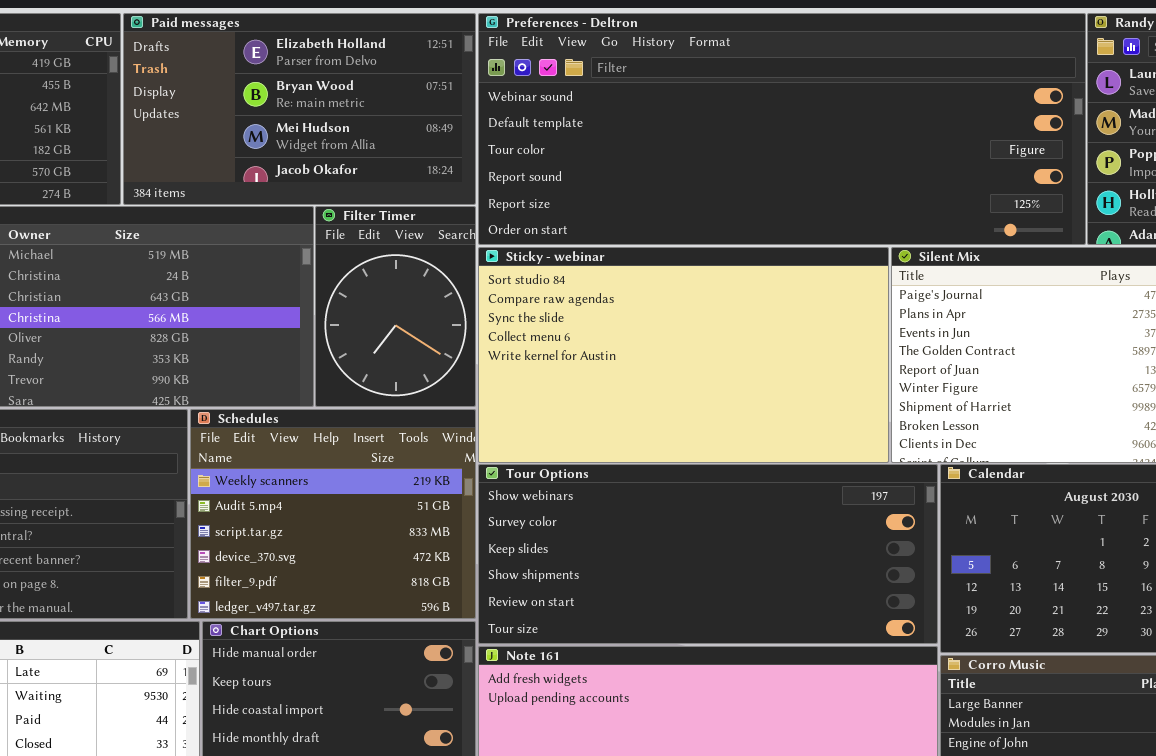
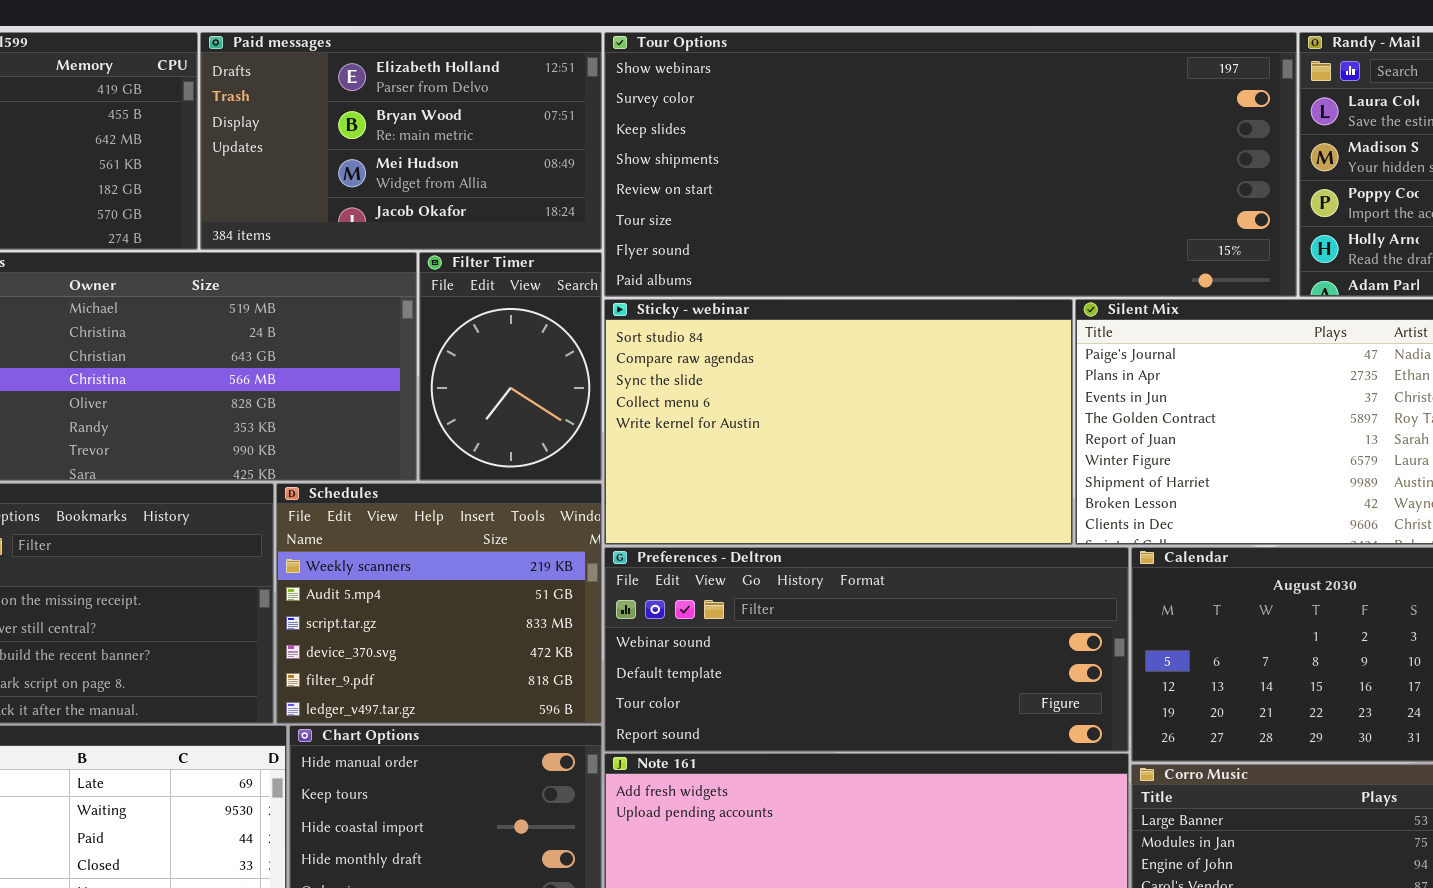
Preferences - Deltron: [478,13,1086,245] -> [604,547,1129,752], moved, resized
Tour Options: [478,464,938,644] -> [604,32,1297,297], moved, resized

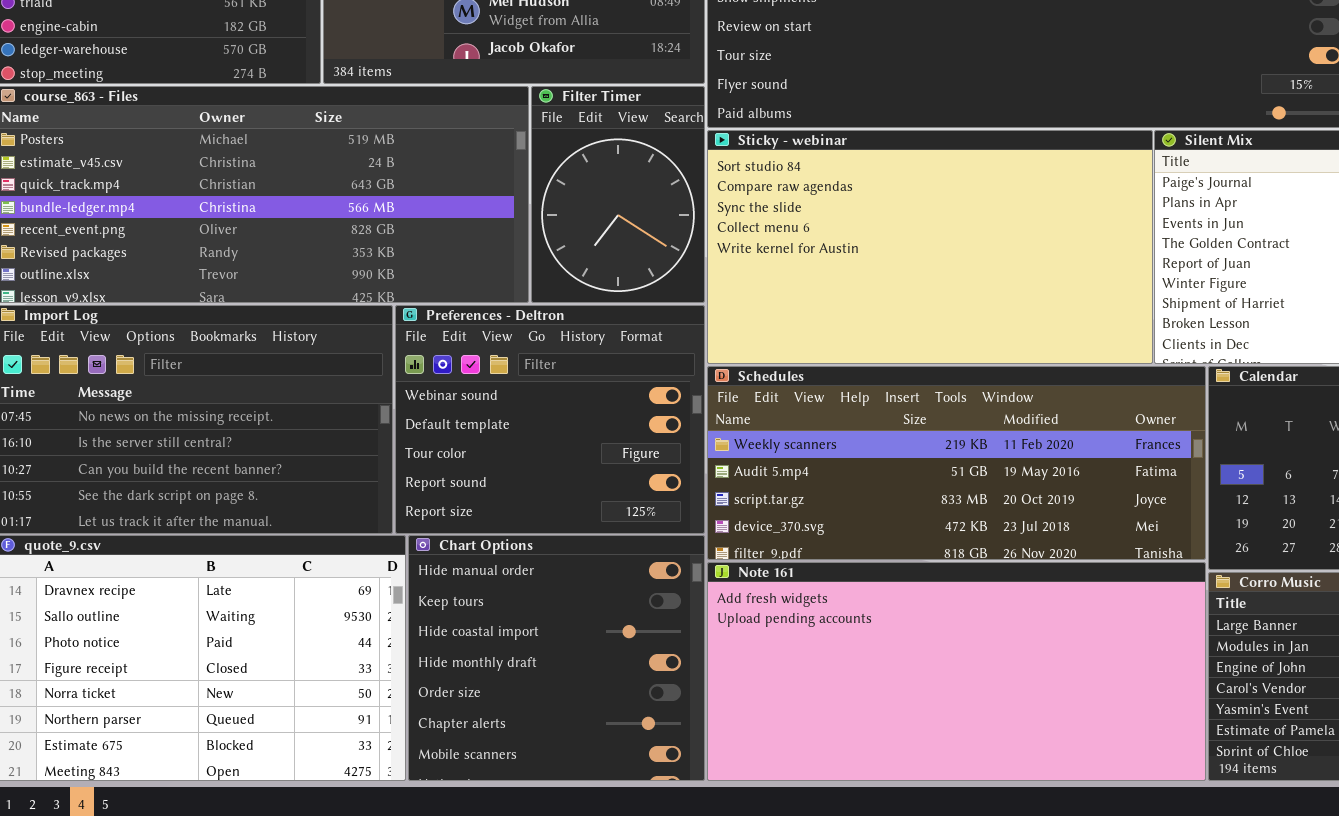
Schedules: [276,483,602,724] -> [707,366,1206,560], moved, resized
Preferences - Deltron: [604,547,1129,752] -> [395,305,705,534], moved, resized

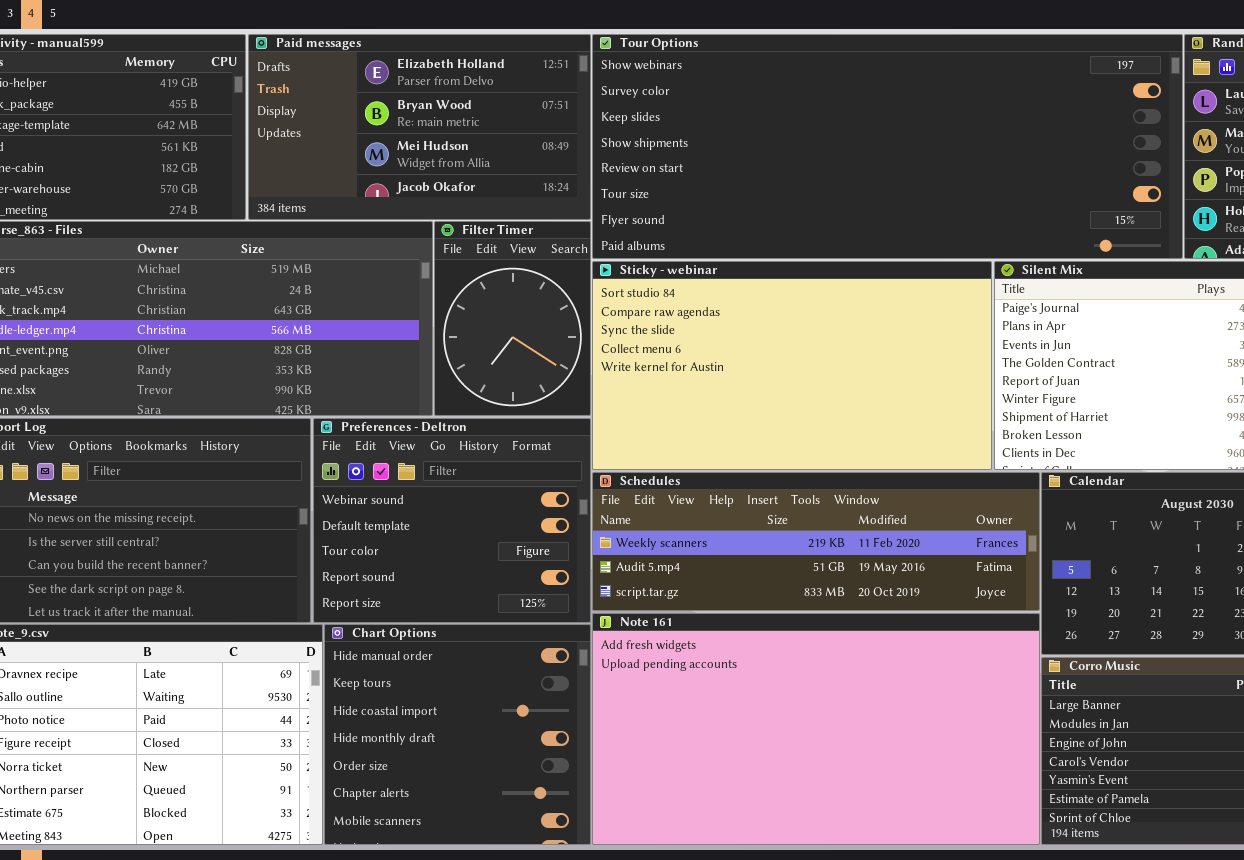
Schedules: [707,366,1206,560] -> [592,472,1040,611], resized
Note 161: [707,562,1206,781] -> [592,613,1040,845], resized

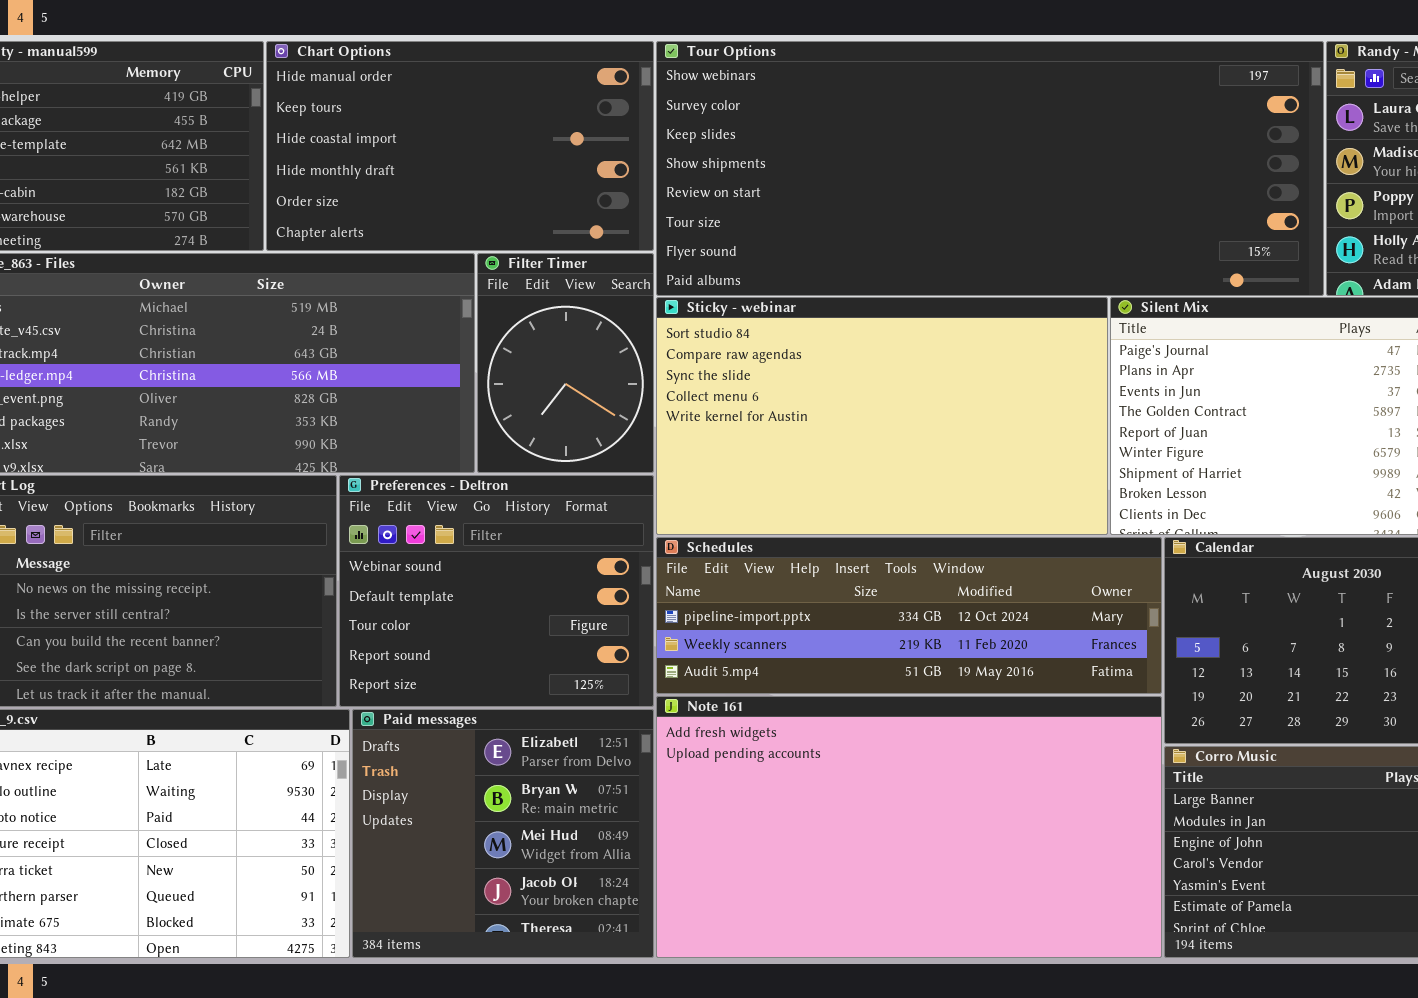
Paid messages: [248,34,591,220] -> [352,709,654,958], moved, resized
Schedules: [592,472,1040,611] -> [656,537,1162,694], scrolled up 1 row
Chart Options: [324,624,591,845] -> [266,41,654,251], moved, resized

